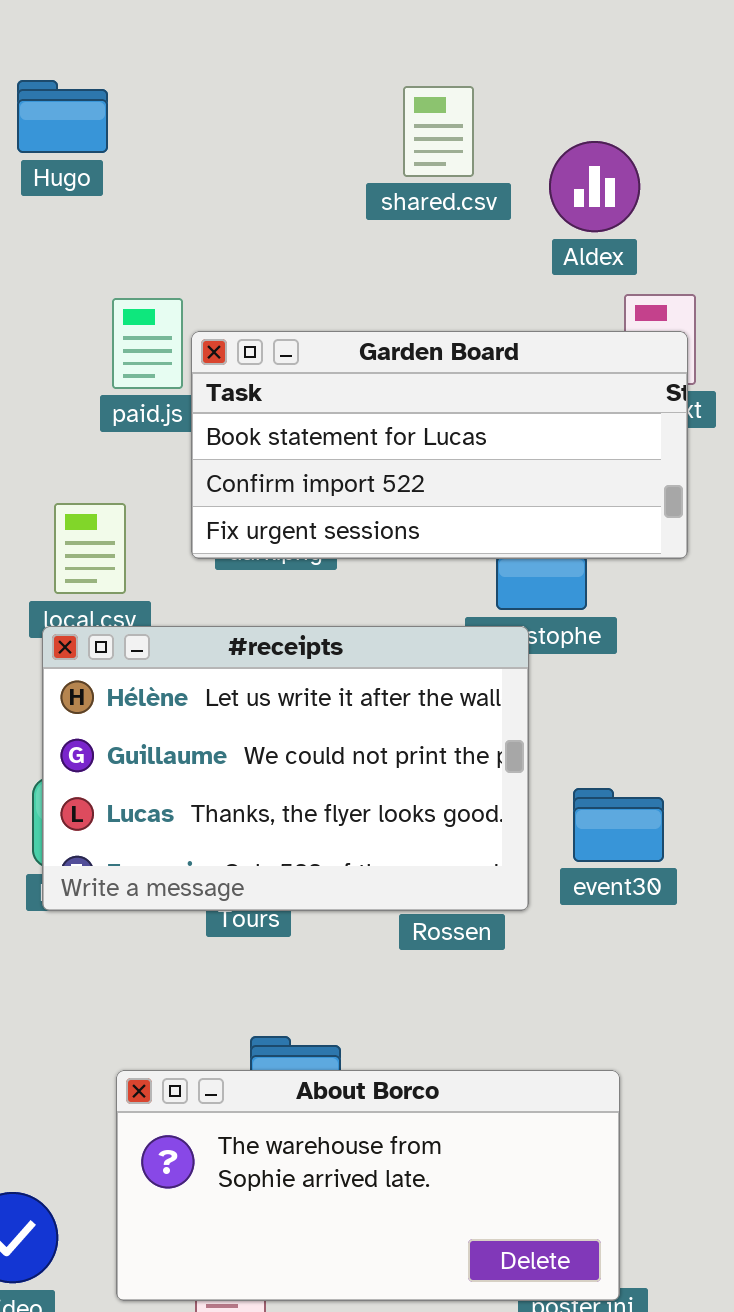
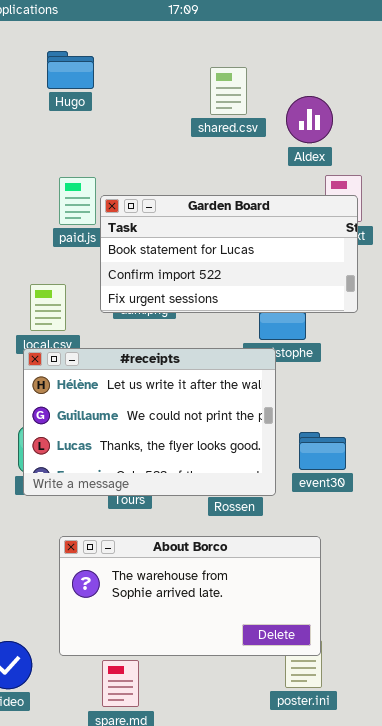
Hugo: [17,80,108,153] -> [47,51,94,89], moved
About Borco: [116,1070,620,1301] -> [59,536,321,656], moved

